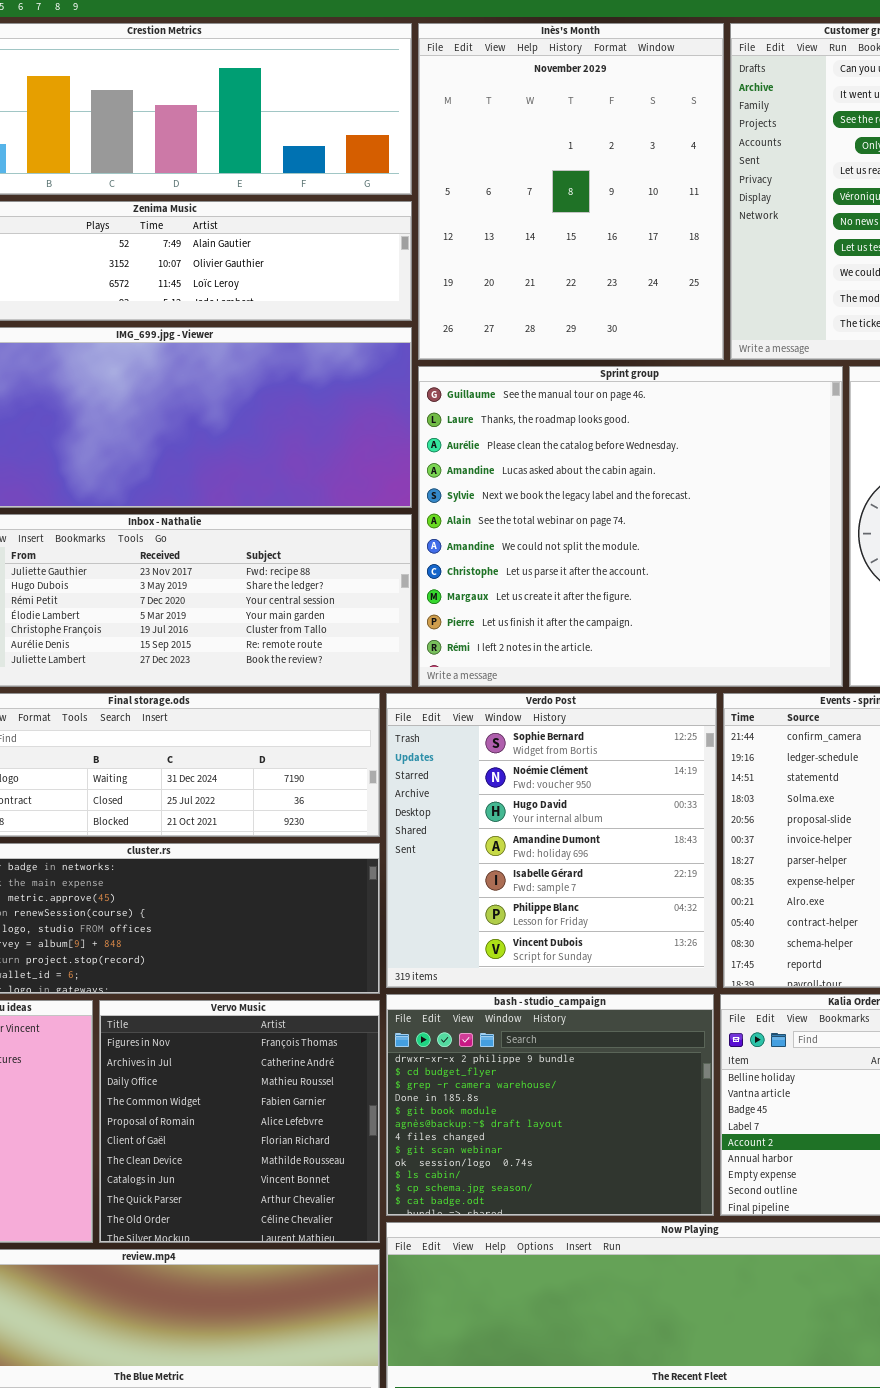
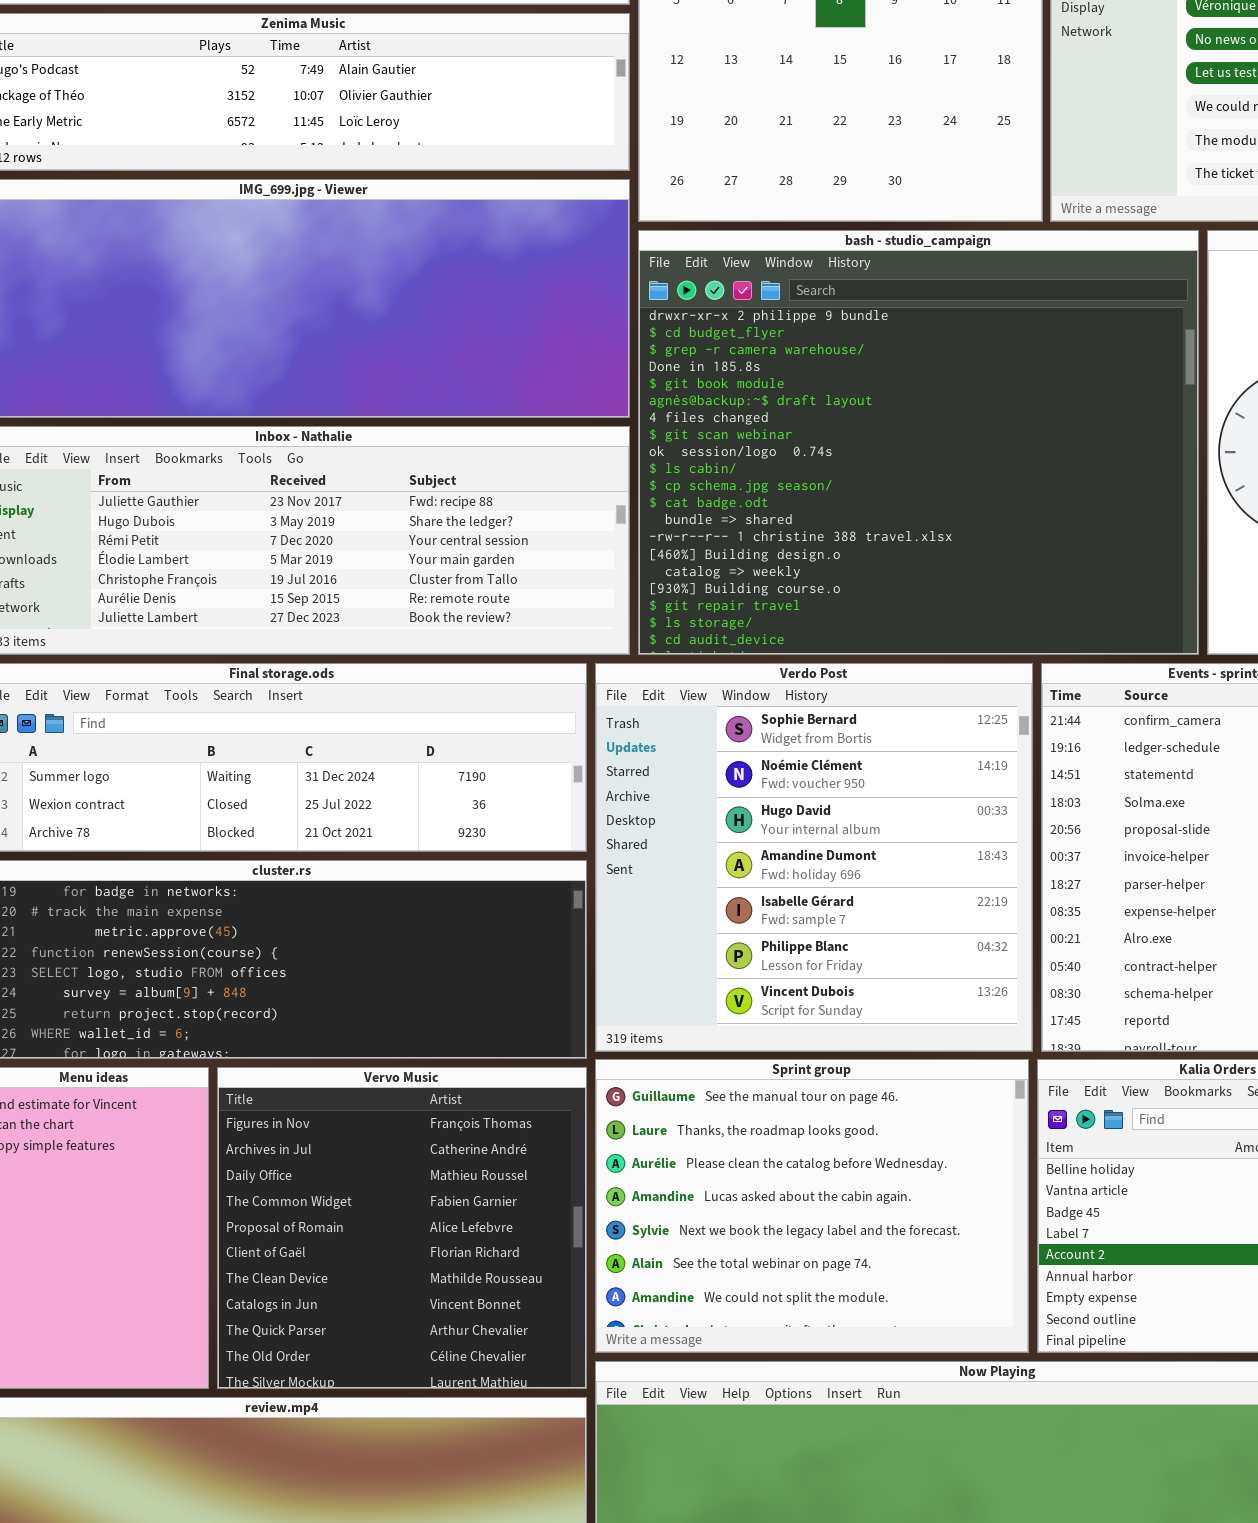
Sprint group: [418,366,843,687] -> [595,1059,1029,1353], moved, resized
bash - studio_campaign: [386,994,714,1216] -> [638,230,1199,655], moved, resized

